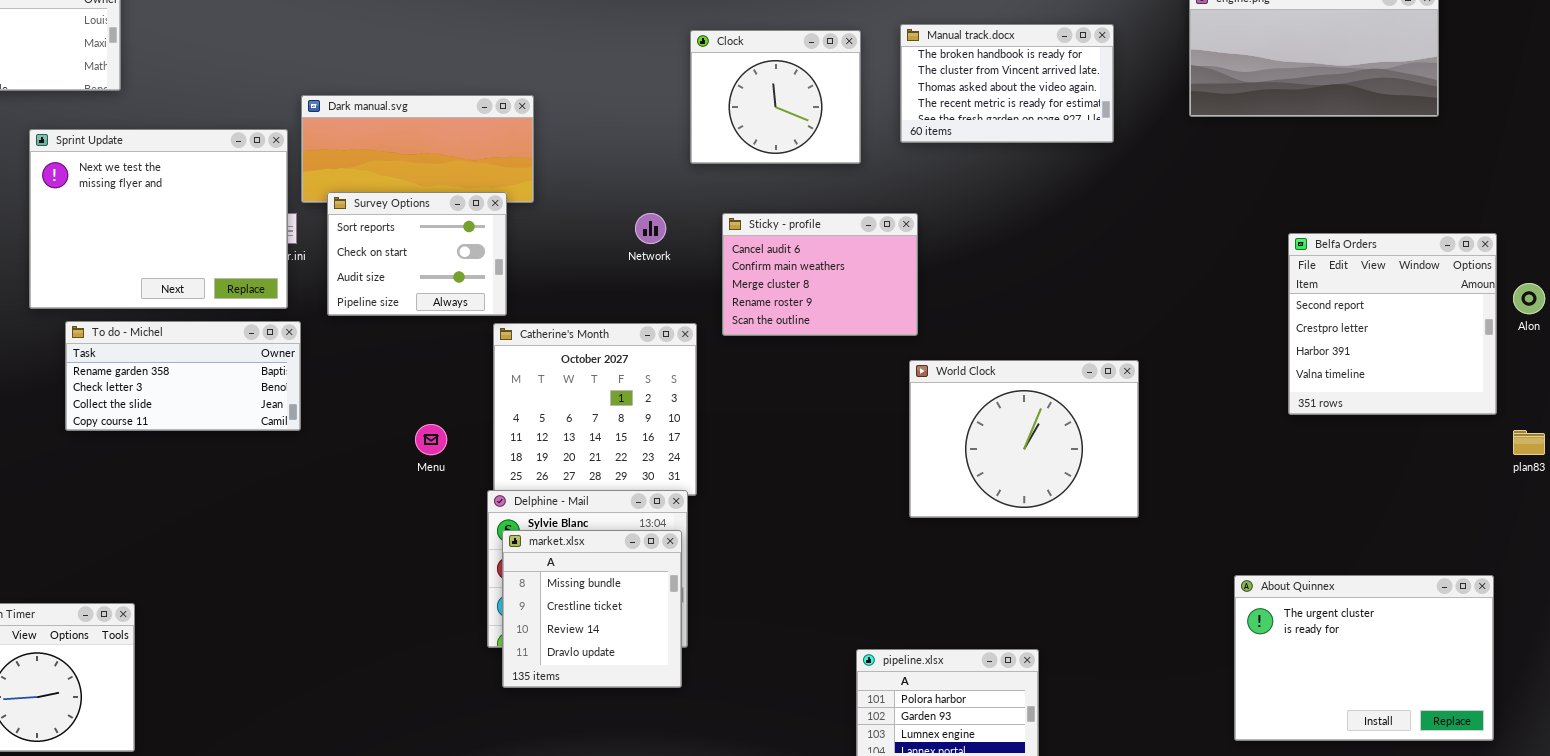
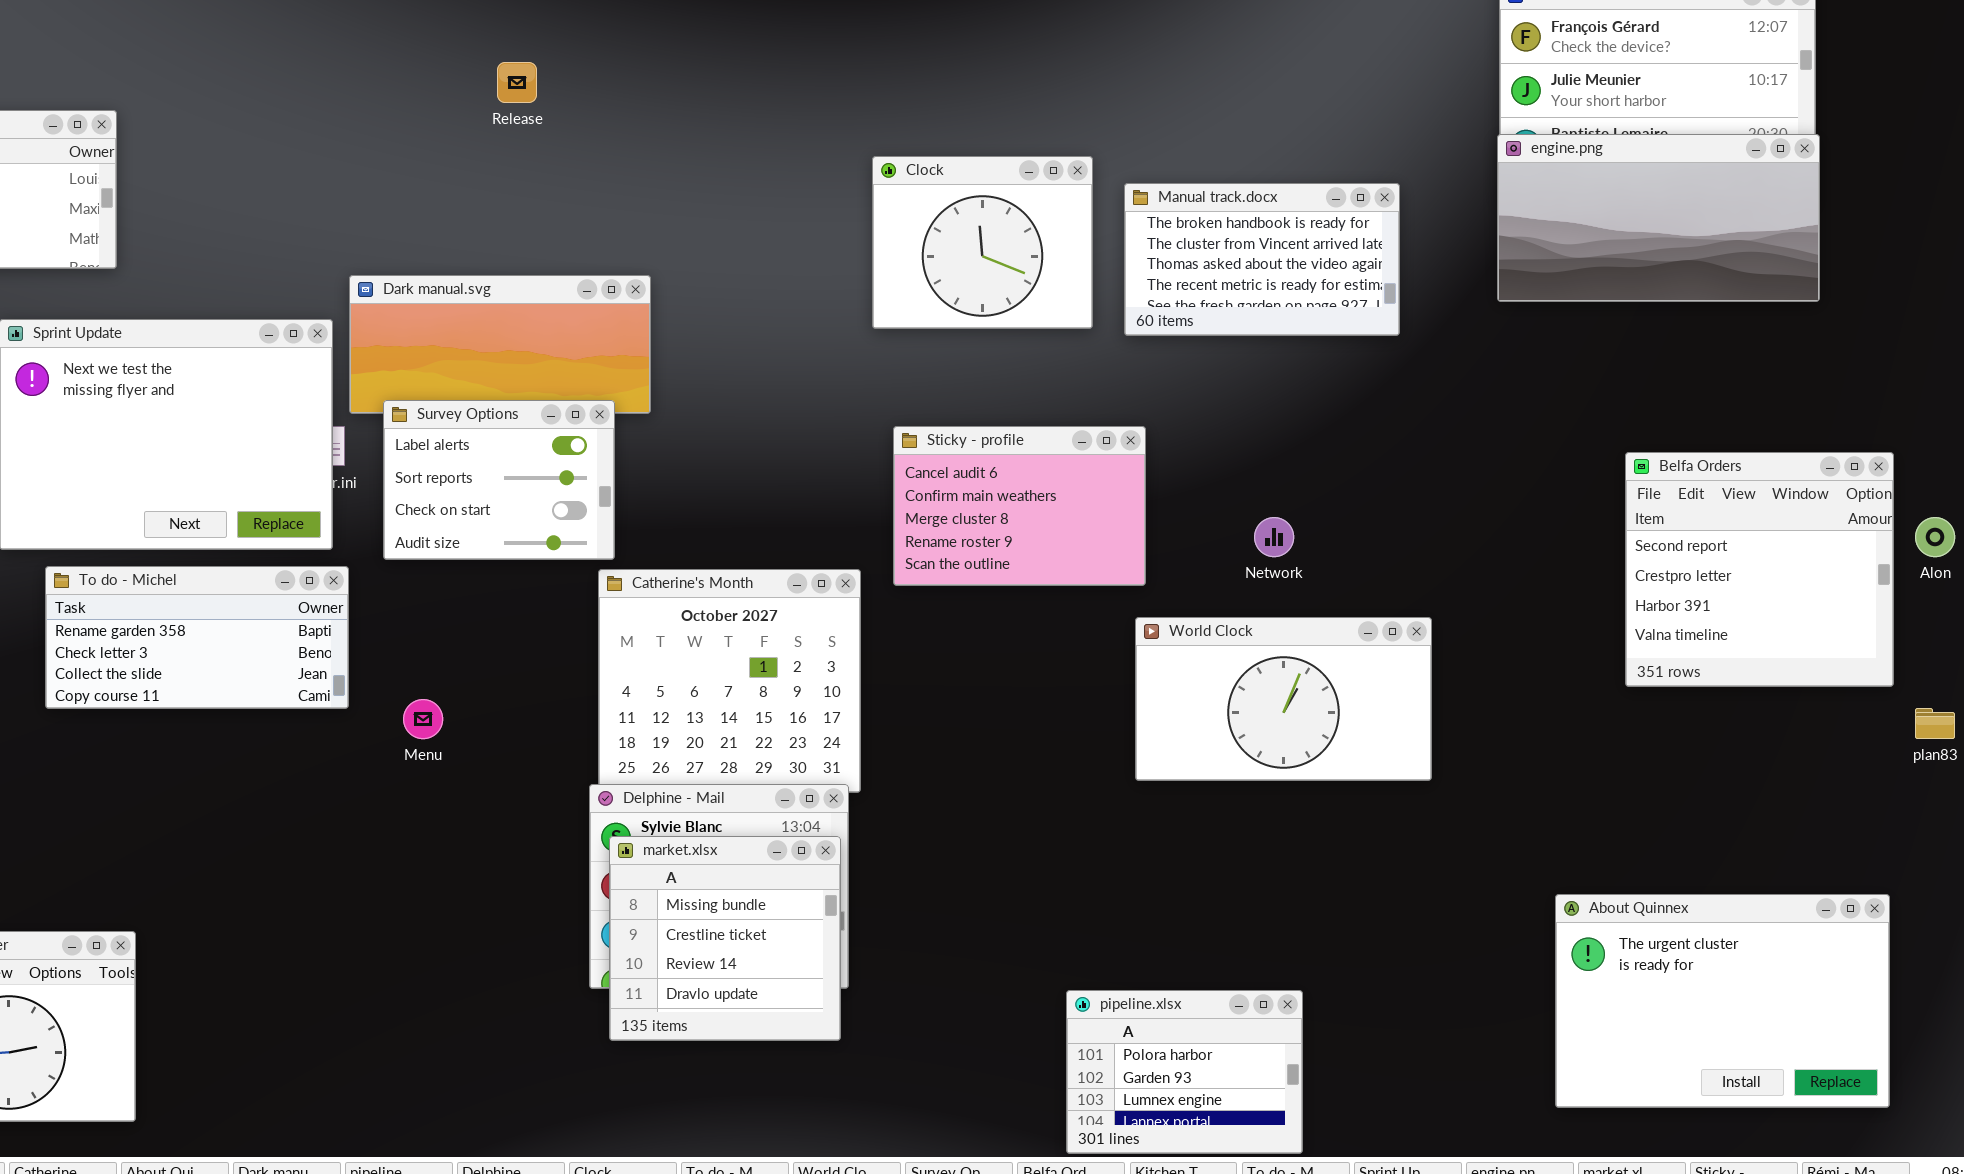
Clock: [690,30,861,164] -> [872,156,1093,329], moved
Survey Options: [327,192,507,316] -> [383,400,615,560], scrolled up 1 row
Network: [635,213,666,244] -> [1254,517,1294,557], moved
World Clock: [909,360,1139,518] -> [1135,617,1432,781], resized
Menu: [415,424,447,455] -> [403,699,443,739], moved

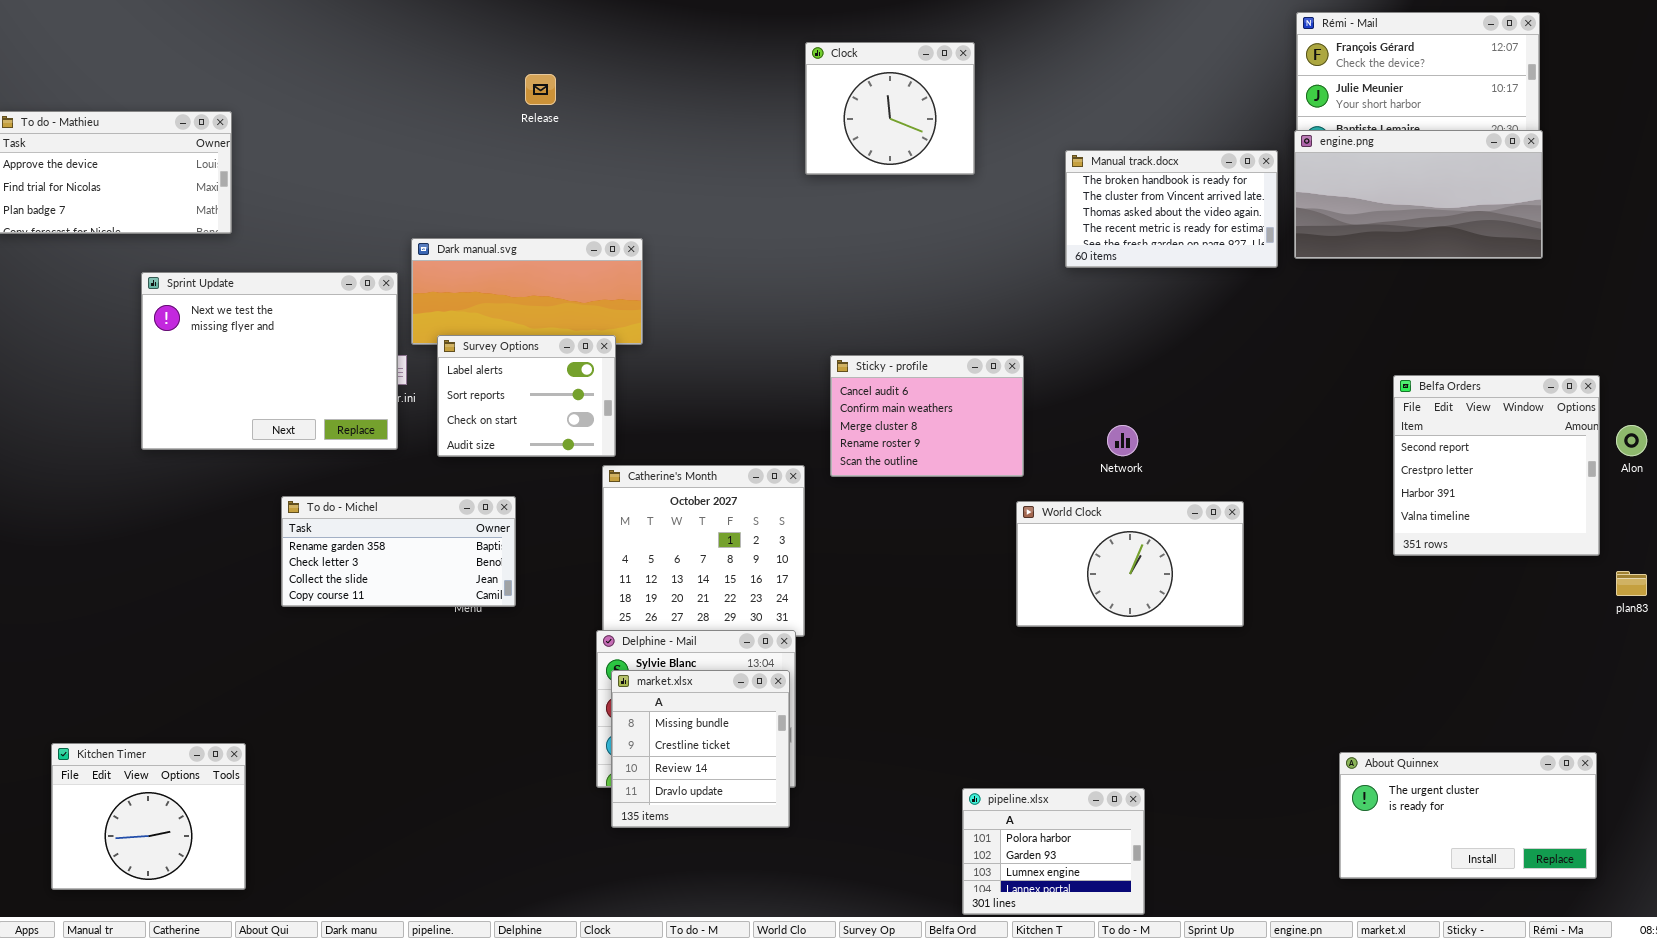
Clock: [872,156,1093,329] -> [805,42,975,175], moved
Manual track.docx: [1124,183,1400,336] -> [1065,150,1278,268], moved
To do - Michel: [45,566,349,709] -> [281,496,516,607], moved
About Quinnex: [1555,894,1890,1108] -> [1339,752,1597,879], resized

